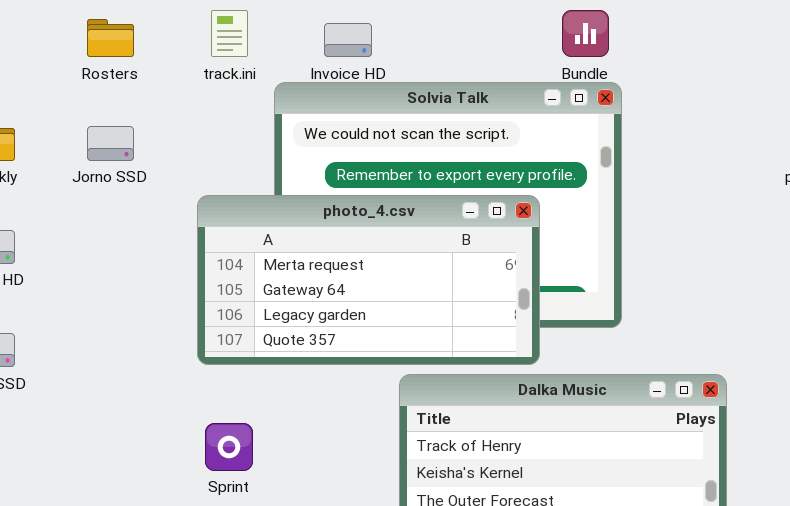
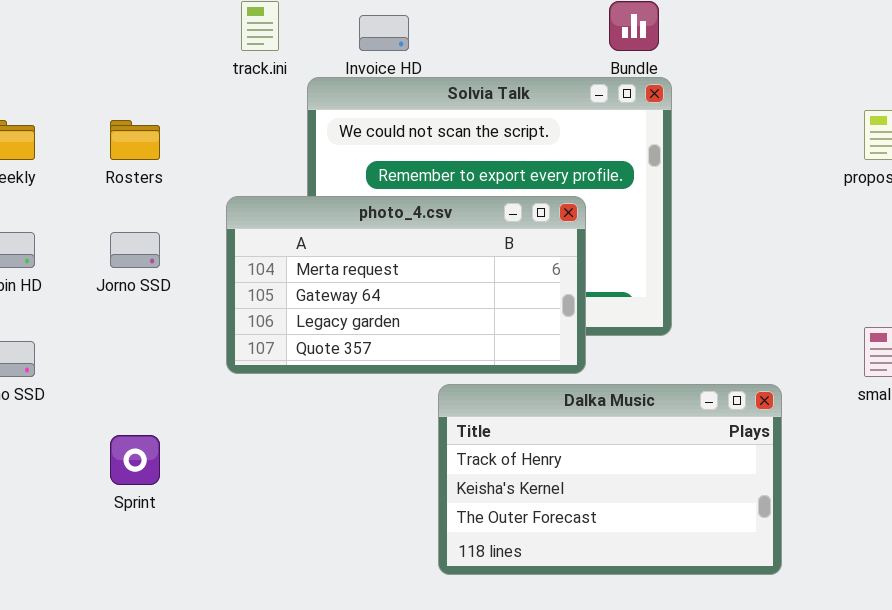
Rosters: [87,19,134,57] -> [110,120,160,160], moved
Jorno SSD: [87,126,134,161] -> [110,232,160,268], moved
Sprint: [205,423,253,471] -> [110,435,160,485], moved

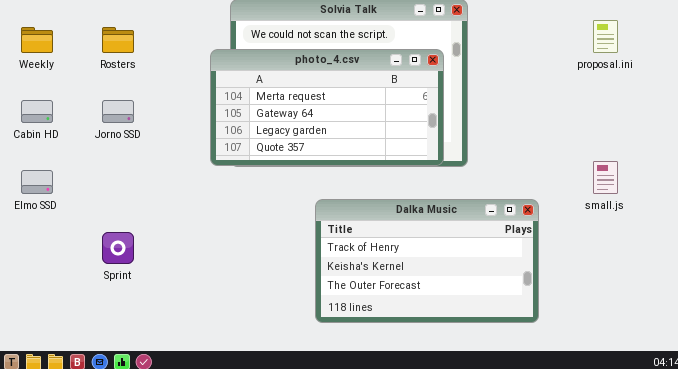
photo_4.csv: [226,196,586,374] -> [210,49,444,166], moved

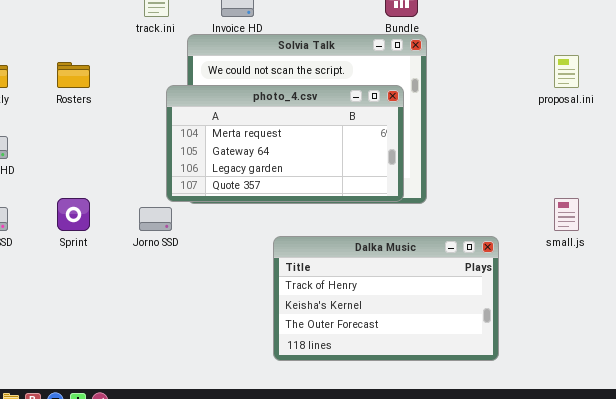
Jorno SSD: [102,100,134,123] -> [139,207,172,231], moved
Sprint: [102,232,134,264] -> [57,198,90,231], moved

